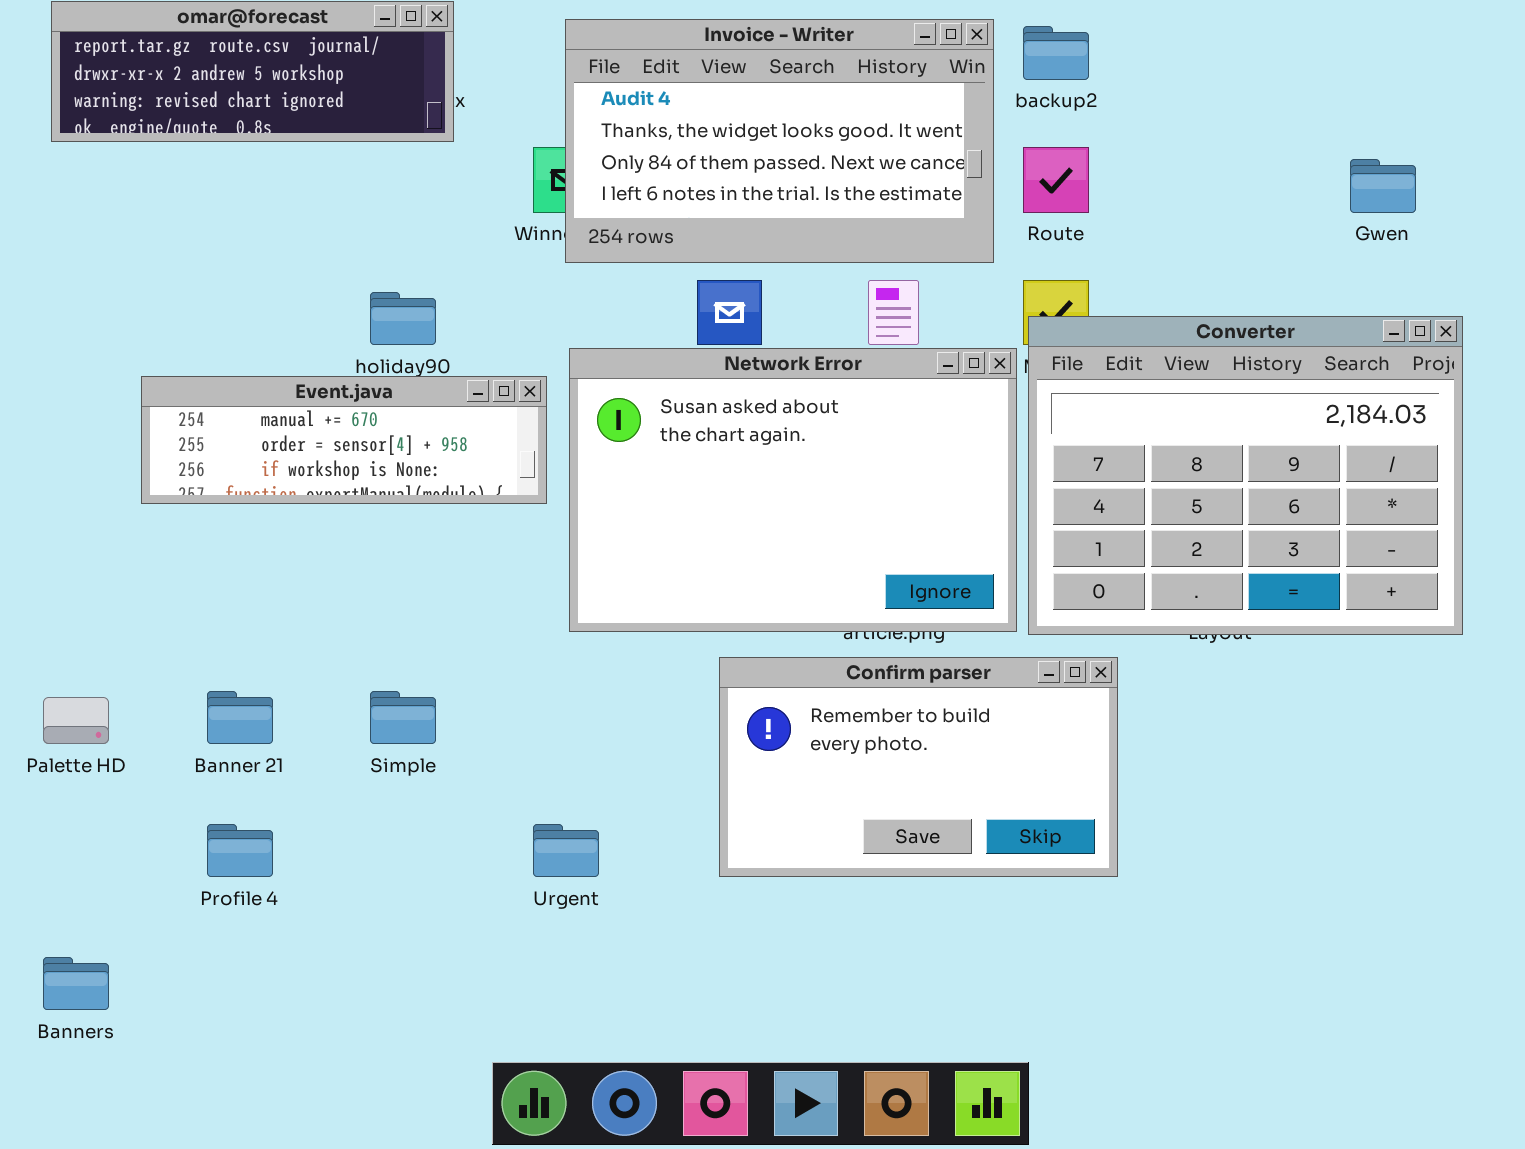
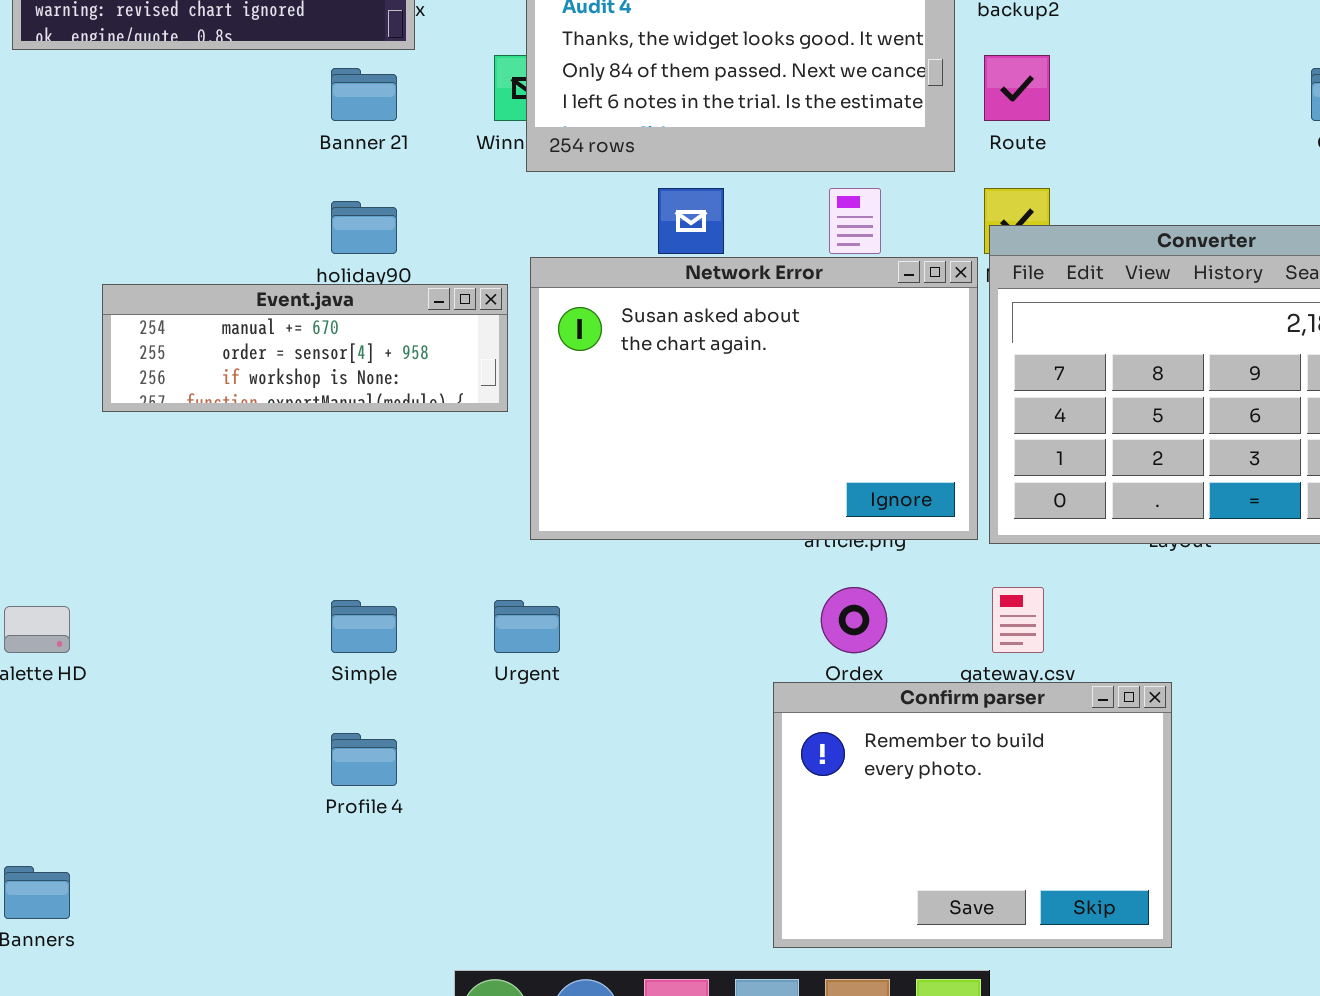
Confirm parser: [719,657,1118,877] -> [773,682,1172,948], moved, resized
Banner 21: [207,691,273,744] -> [331,68,397,121], moved
Profile 4: [207,824,273,877] -> [331,733,397,786], moved
Urgent: [533,824,599,877] -> [494,600,560,653], moved

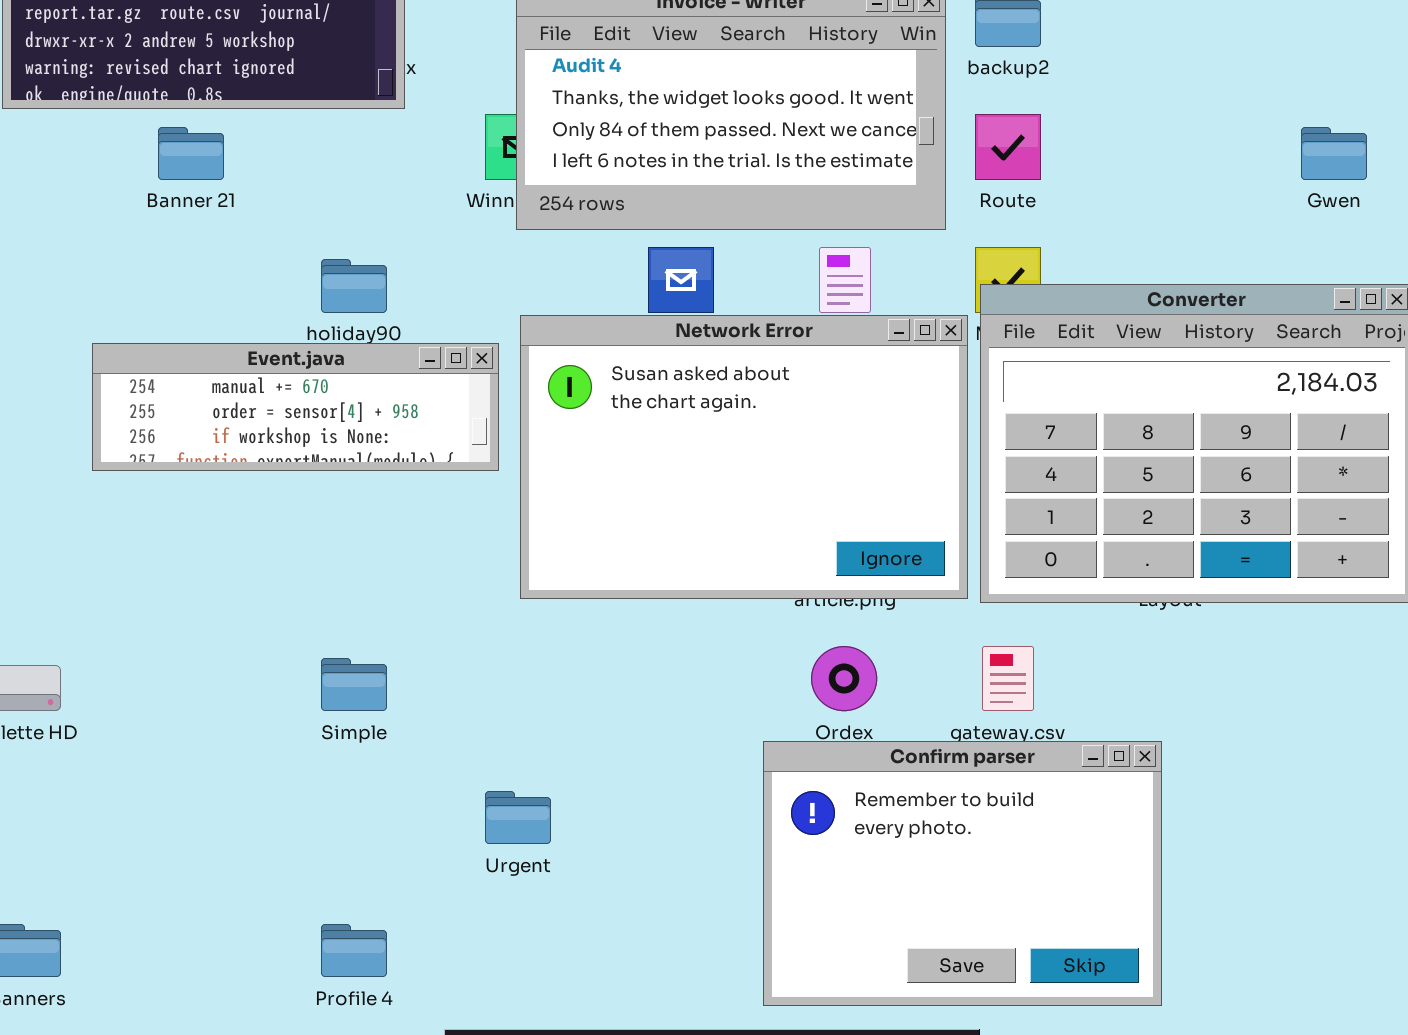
Banner 21: [331,68,397,121] -> [158,127,224,180], moved
Urgent: [494,600,560,653] -> [485,791,551,844], moved
Profile 4: [331,733,397,786] -> [321,924,387,977], moved

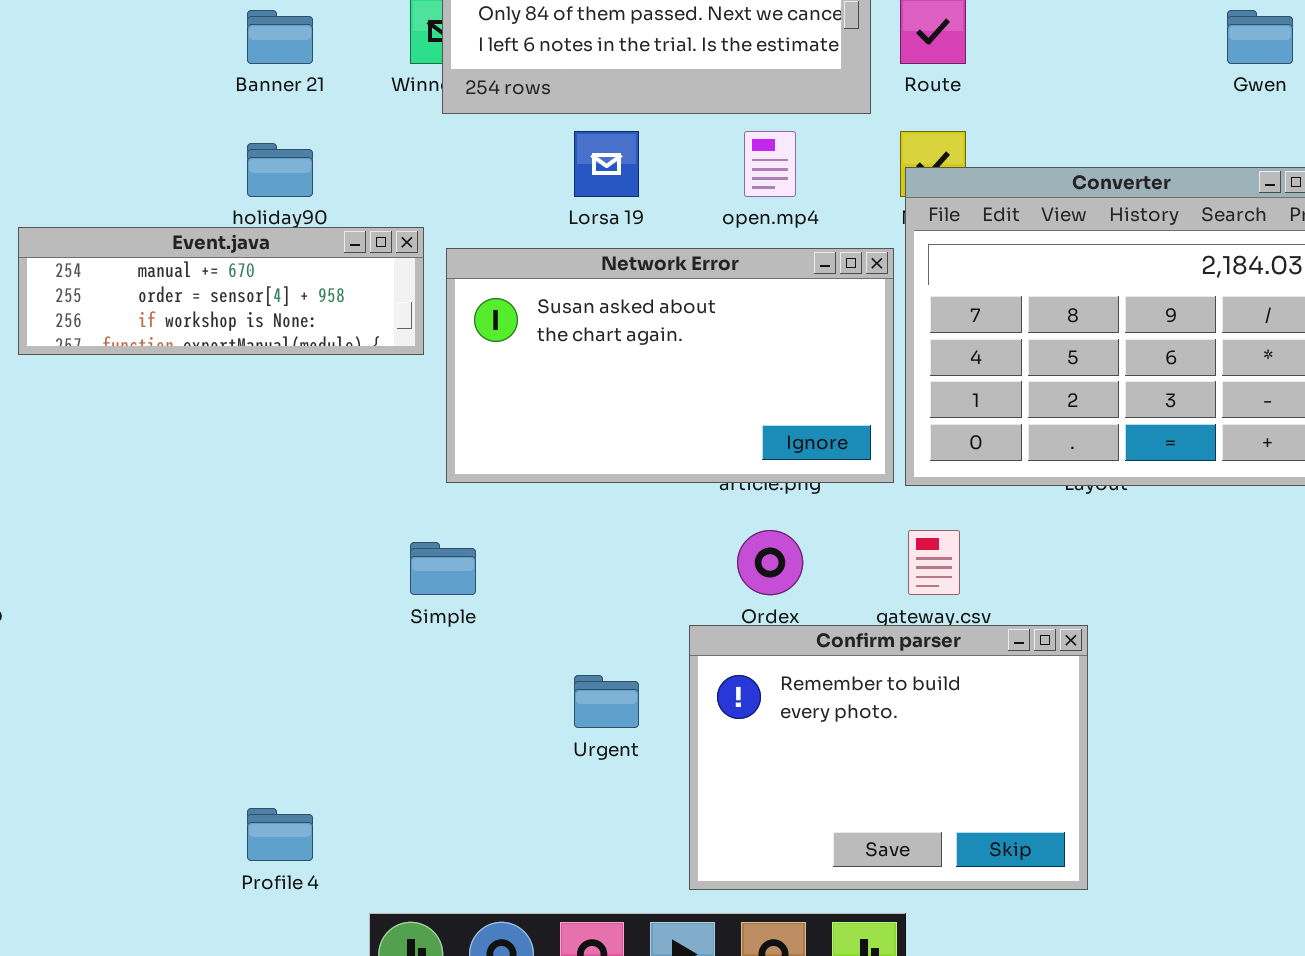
Banner 21: [158,127,224,180] -> [247,10,313,64], moved
Network Error: [520,315,968,599] -> [446,248,894,483], resized
Simple: [321,658,387,711] -> [410,542,476,595], moved
Urgent: [485,791,551,844] -> [574,675,639,728], moved

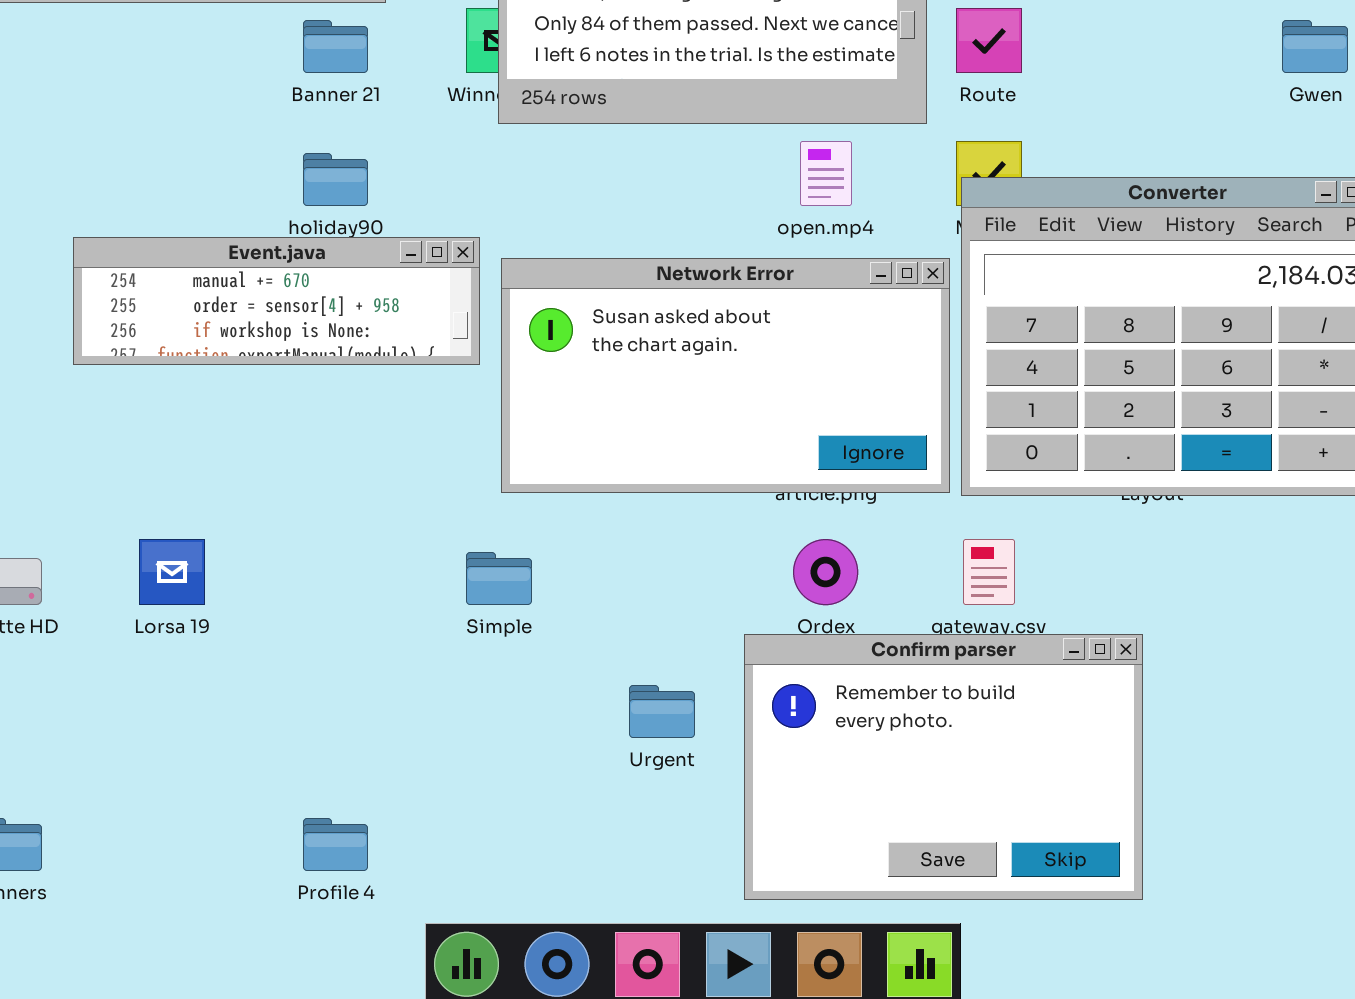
Lorsa 19: [574,131,639,197] -> [139,539,205,605], moved

